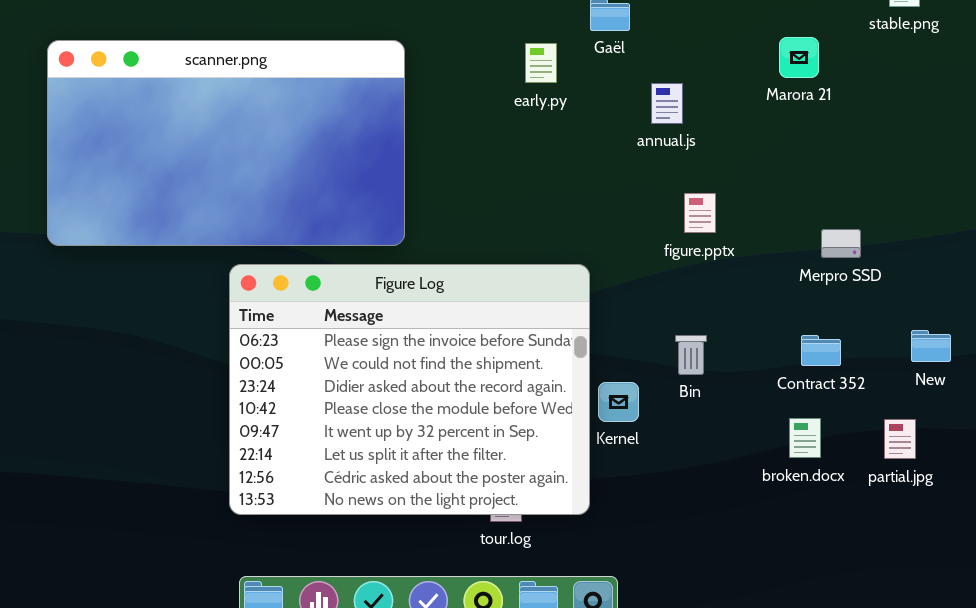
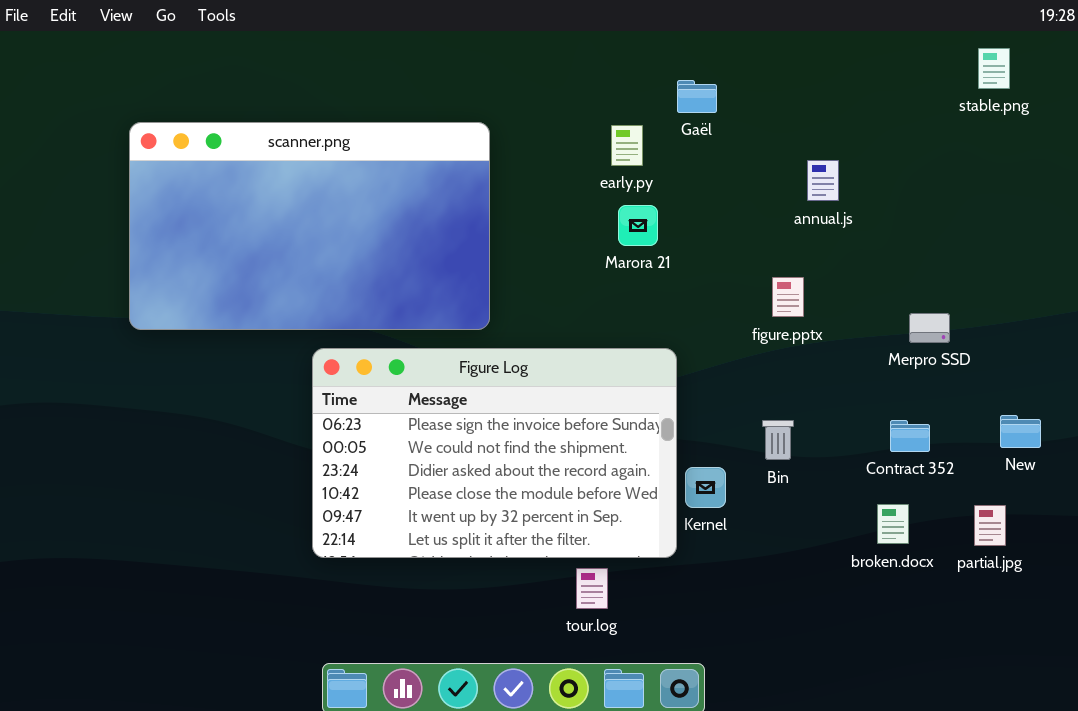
Marora 21: [779,37,819,78] -> [618,205,658,246], moved
annual.js: [651,83,683,124] -> [807,160,839,201], moved
Figure Log: [229,264,590,515] -> [312,348,677,558], resized

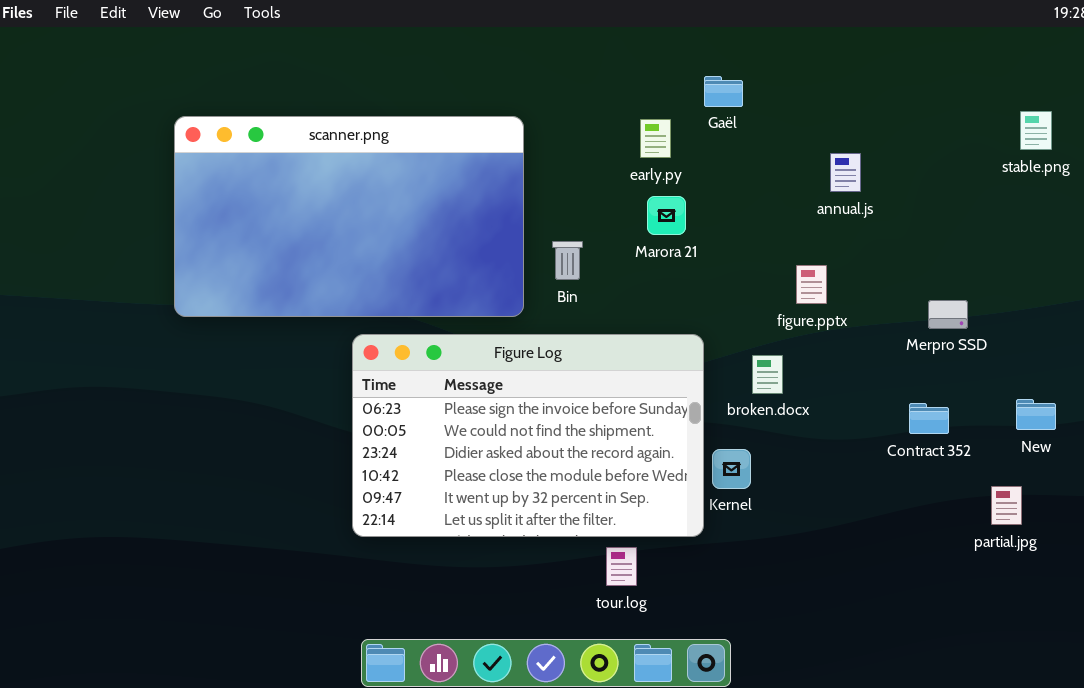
stable.png: [978,48,1010,89] -> [1020,111,1052,150], moved
Bin: [762,420,794,460] -> [552,241,583,280], moved
broken.docx: [877,504,909,544] -> [752,355,783,394], moved

